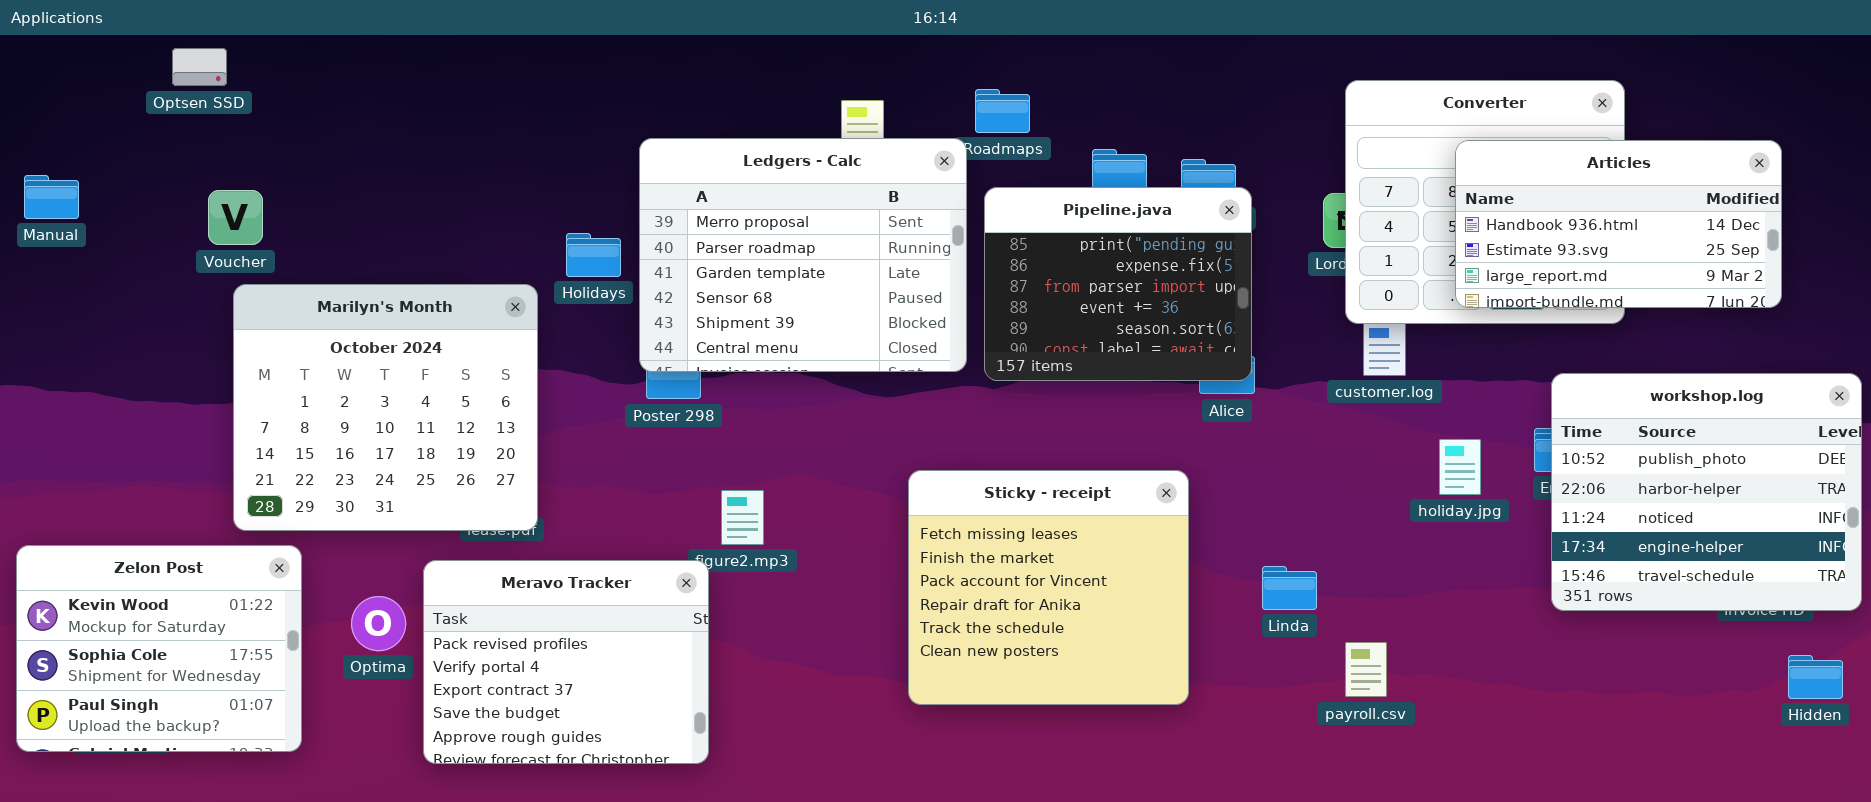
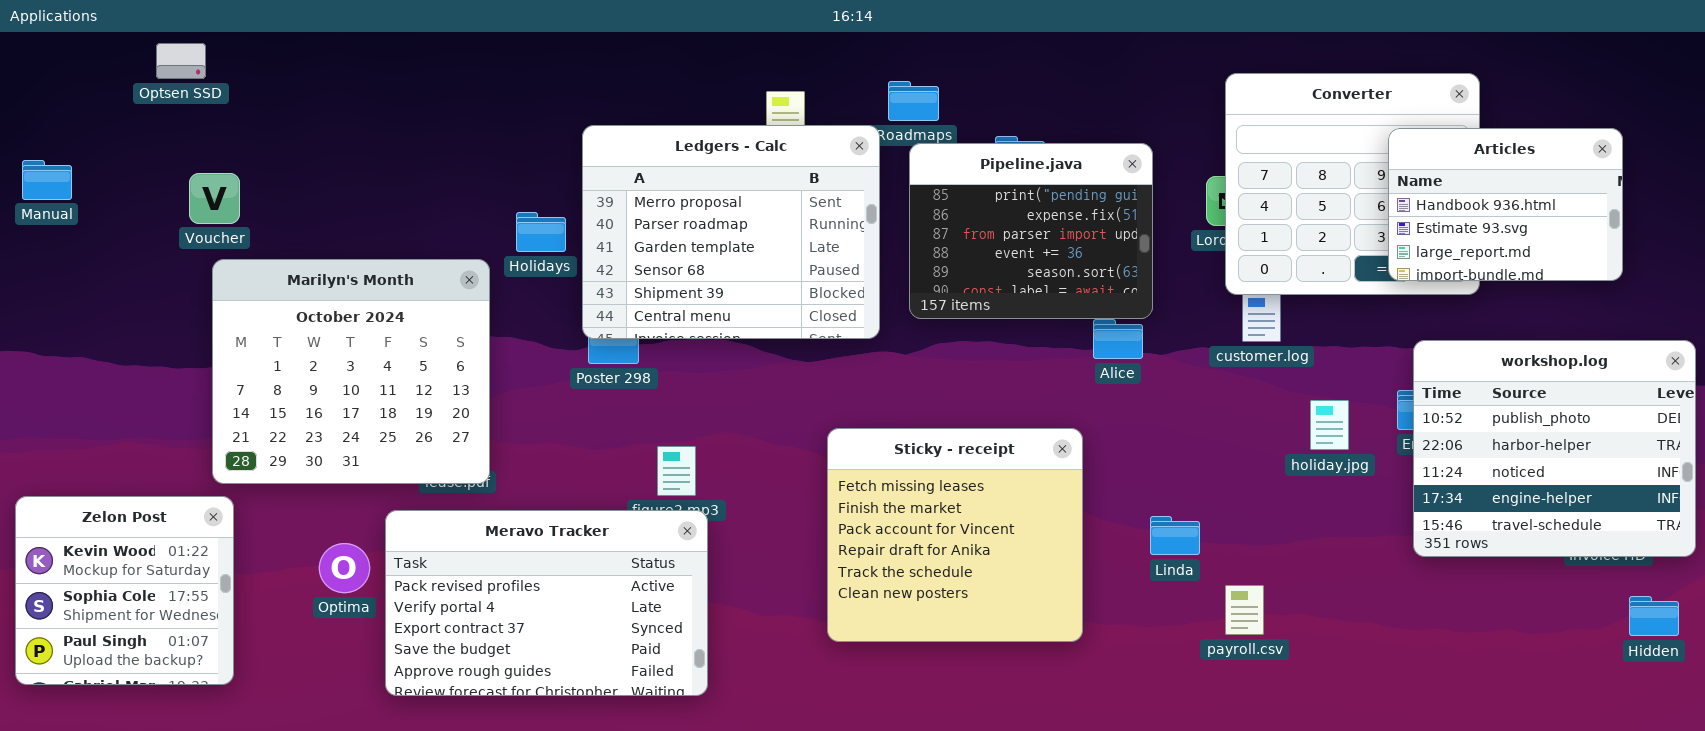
Articles: [1455,140,1782,308] -> [1388,128,1623,281], resized
Pipeline.java: [984,187,1252,381] -> [909,143,1153,319], moved
Zelon Post: [16,545,302,752] -> [15,496,234,685], resized
Meravo Tracker: [423,560,709,764] -> [385,510,708,696], resized

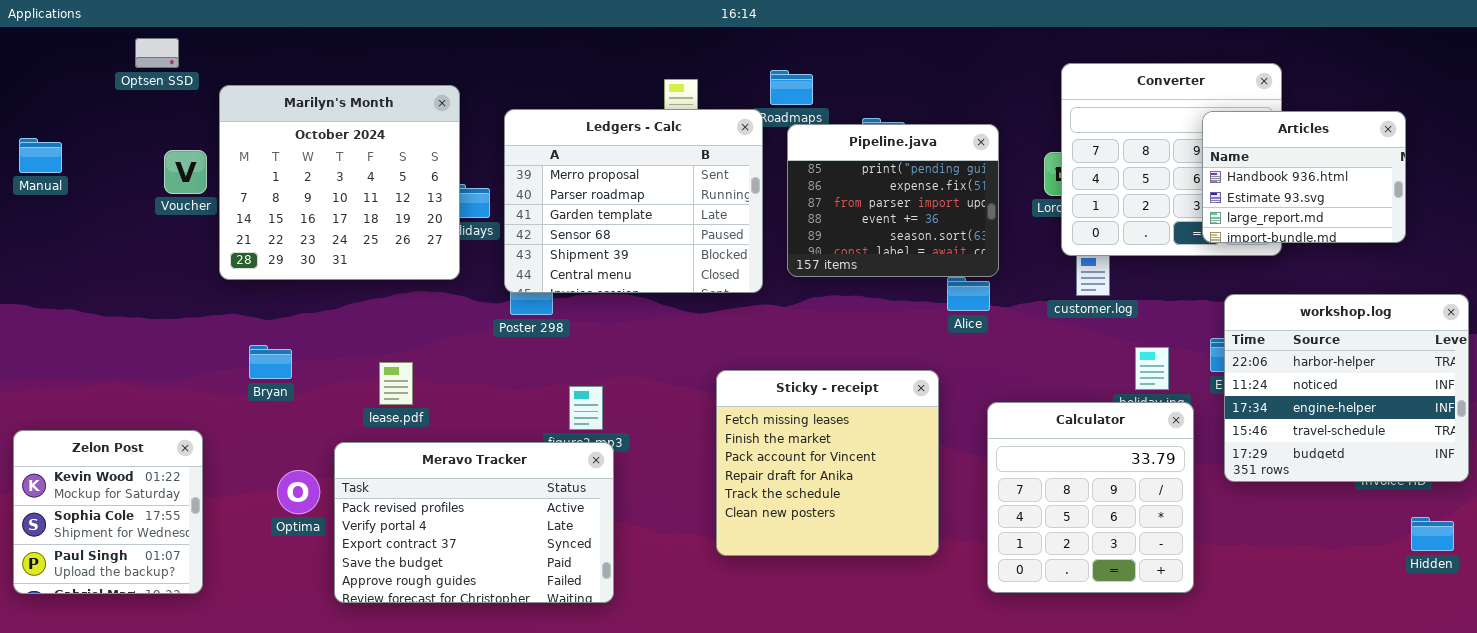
Marilyn's Month: [212,259,490,484] -> [219,85,460,280], moved
workshop.log: [1413,340,1696,557] -> [1224,294,1469,482], scrolled down 1 row
Calculator: none -> [987,402,1194,593], opened

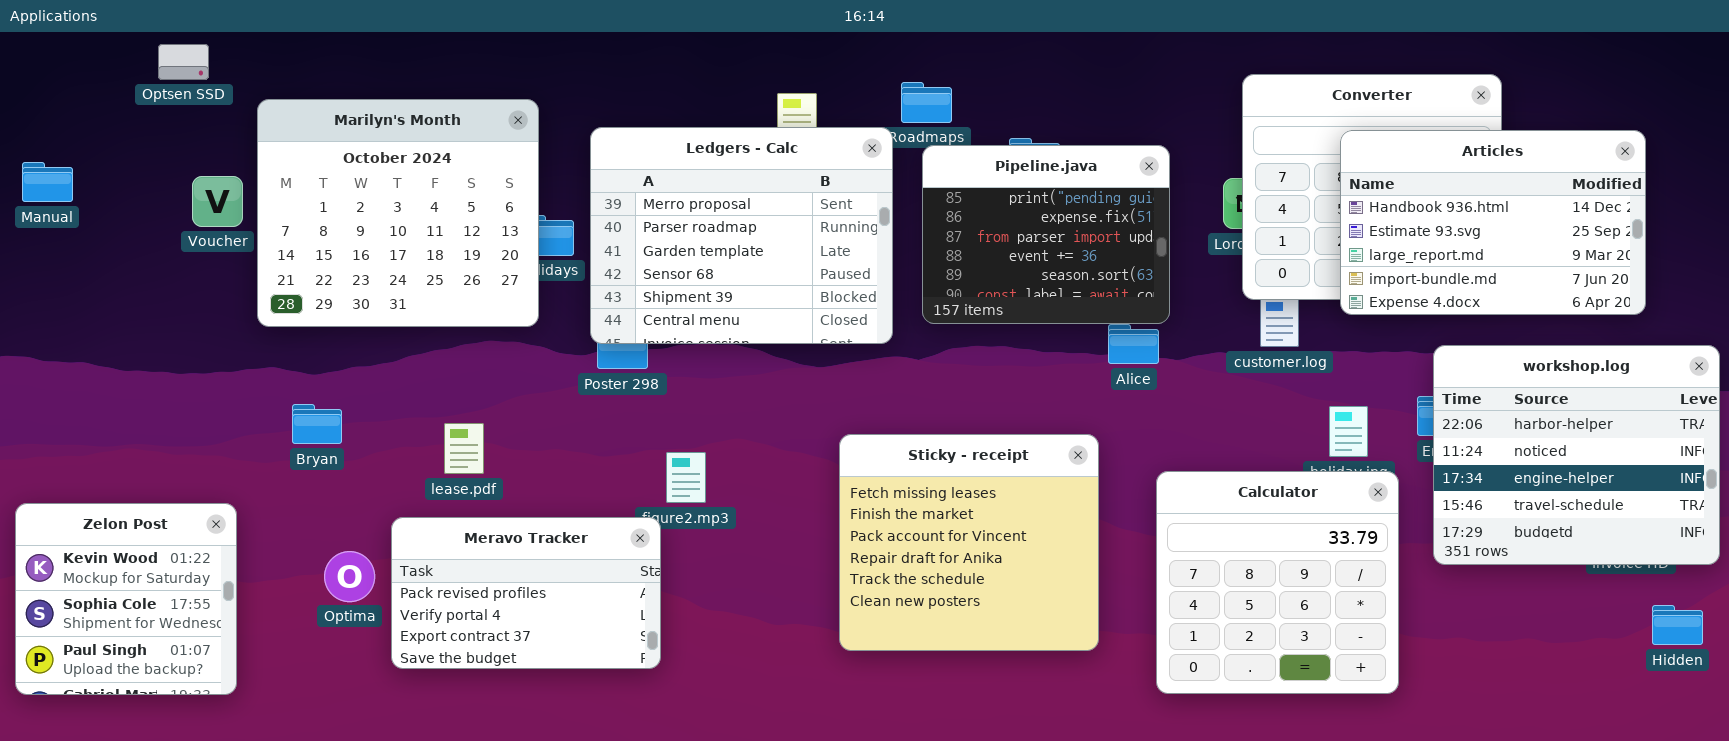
Articles: [1202,111,1406,243] -> [1340,130,1646,315], resized
Meravo Tracker: [334,442,614,603] -> [391,517,661,669], resized

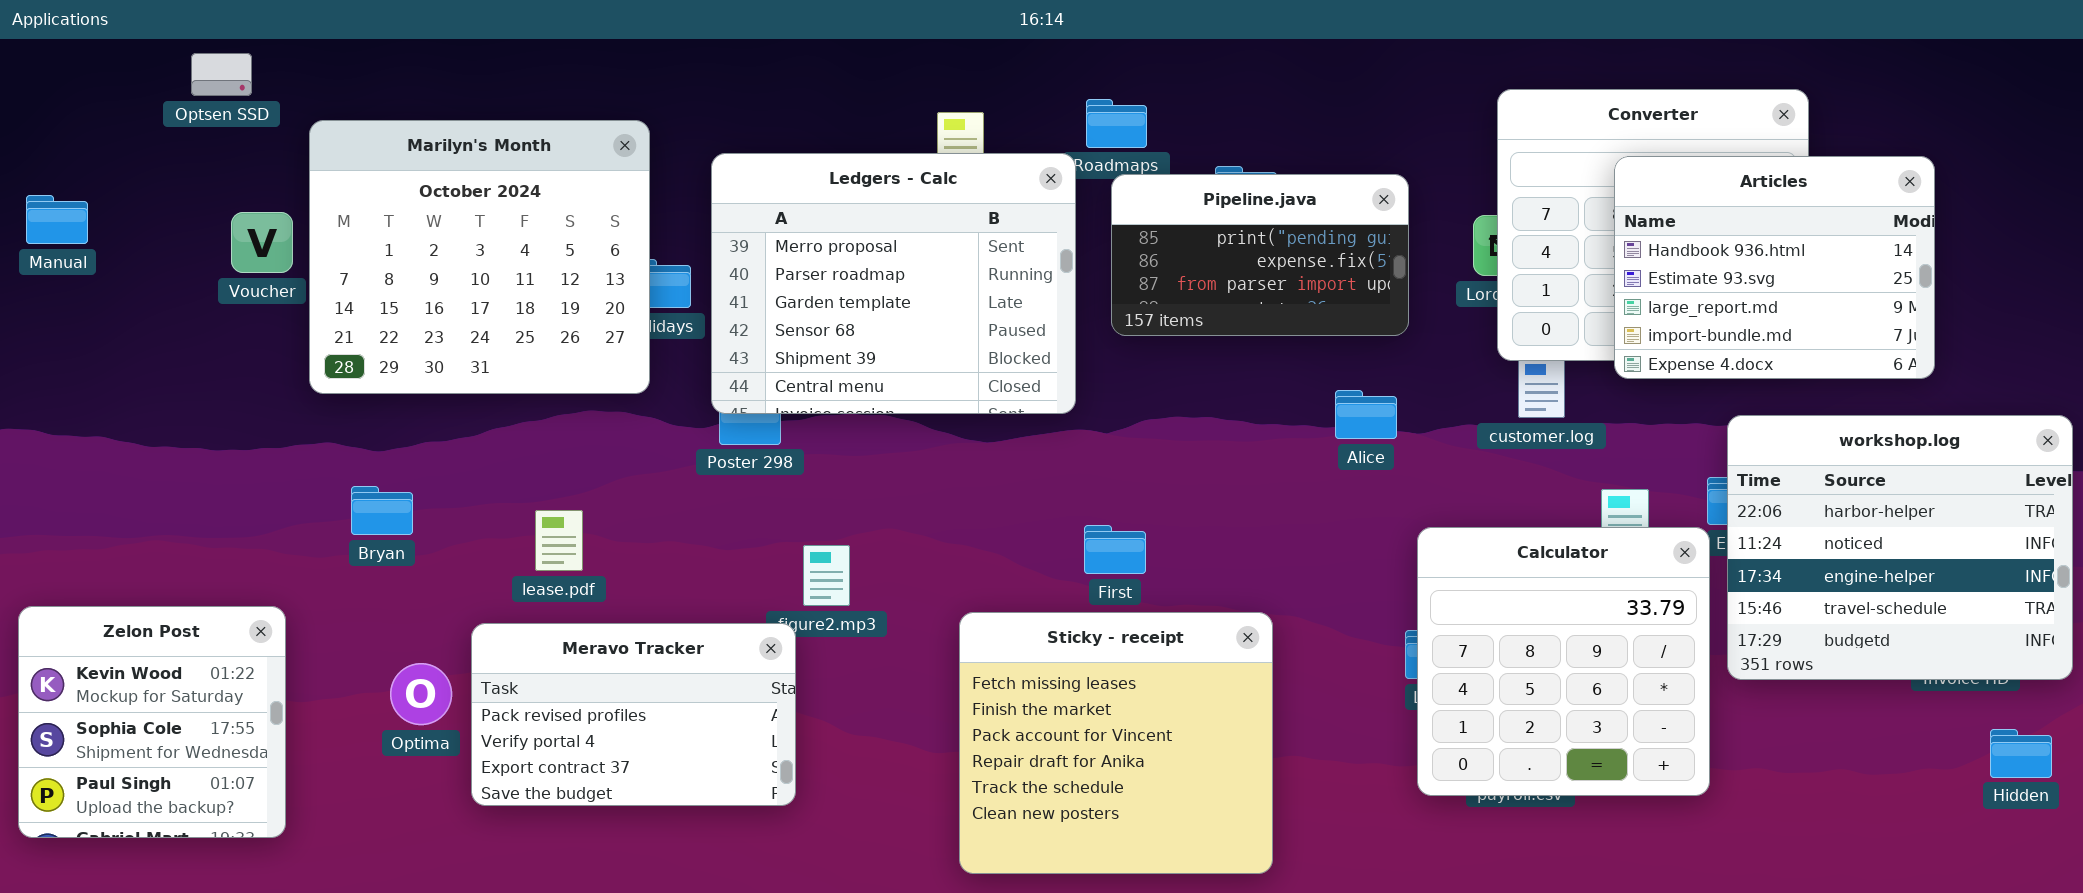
Articles: [1340,130,1646,315] -> [1614,156,1935,379], resized
Pipeline.java: [922,145,1170,324] -> [1111,174,1409,336], resized
Sticky - receipt: [839,434,1099,651] -> [959,612,1273,874], moved
Calculator: [1156,471,1399,694] -> [1417,527,1710,796], moved

